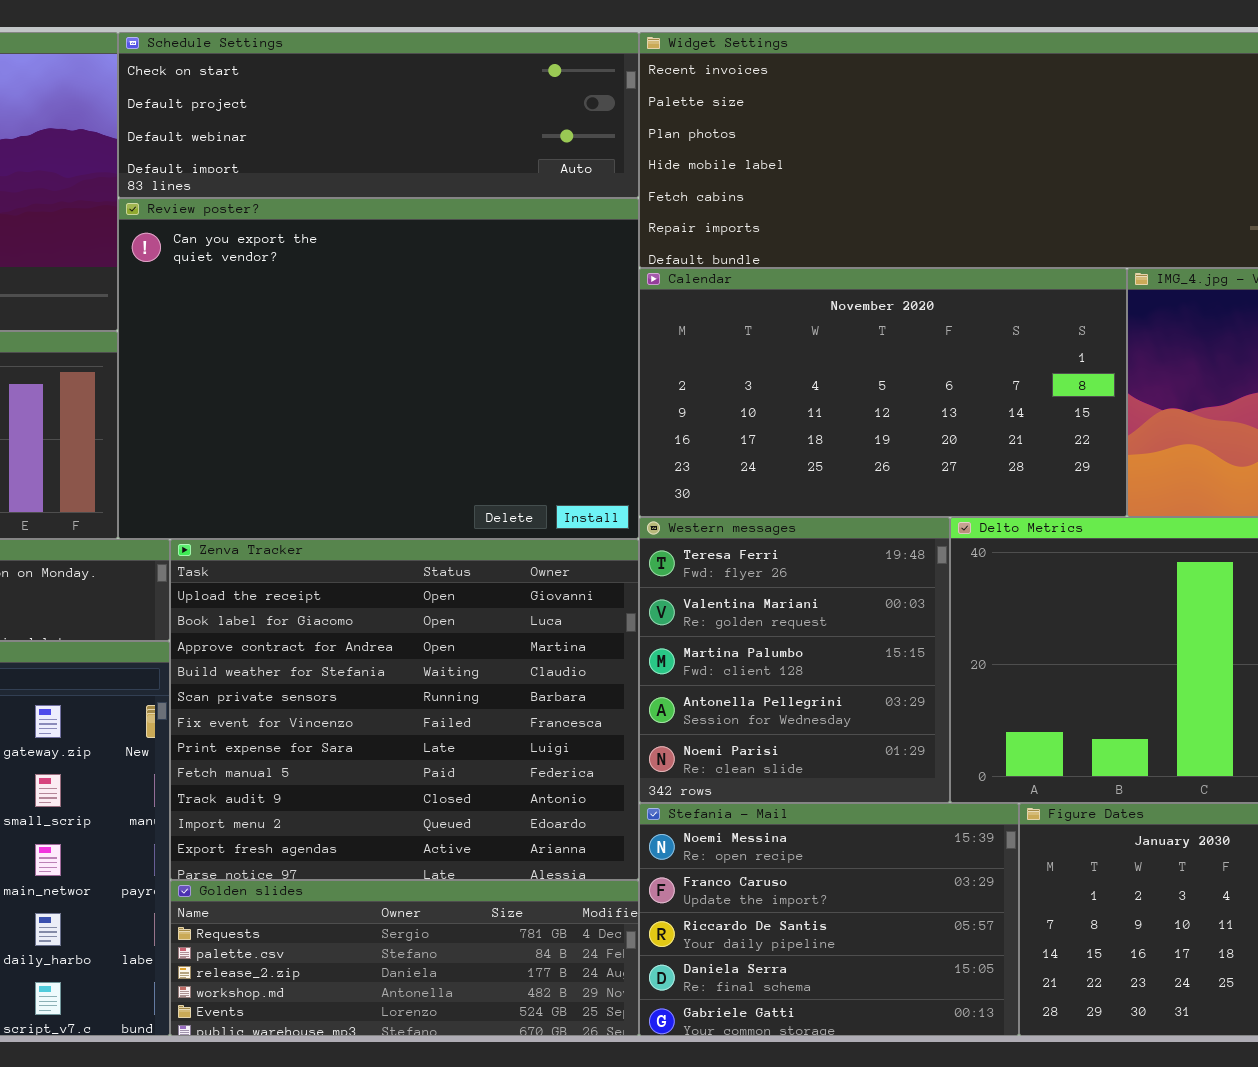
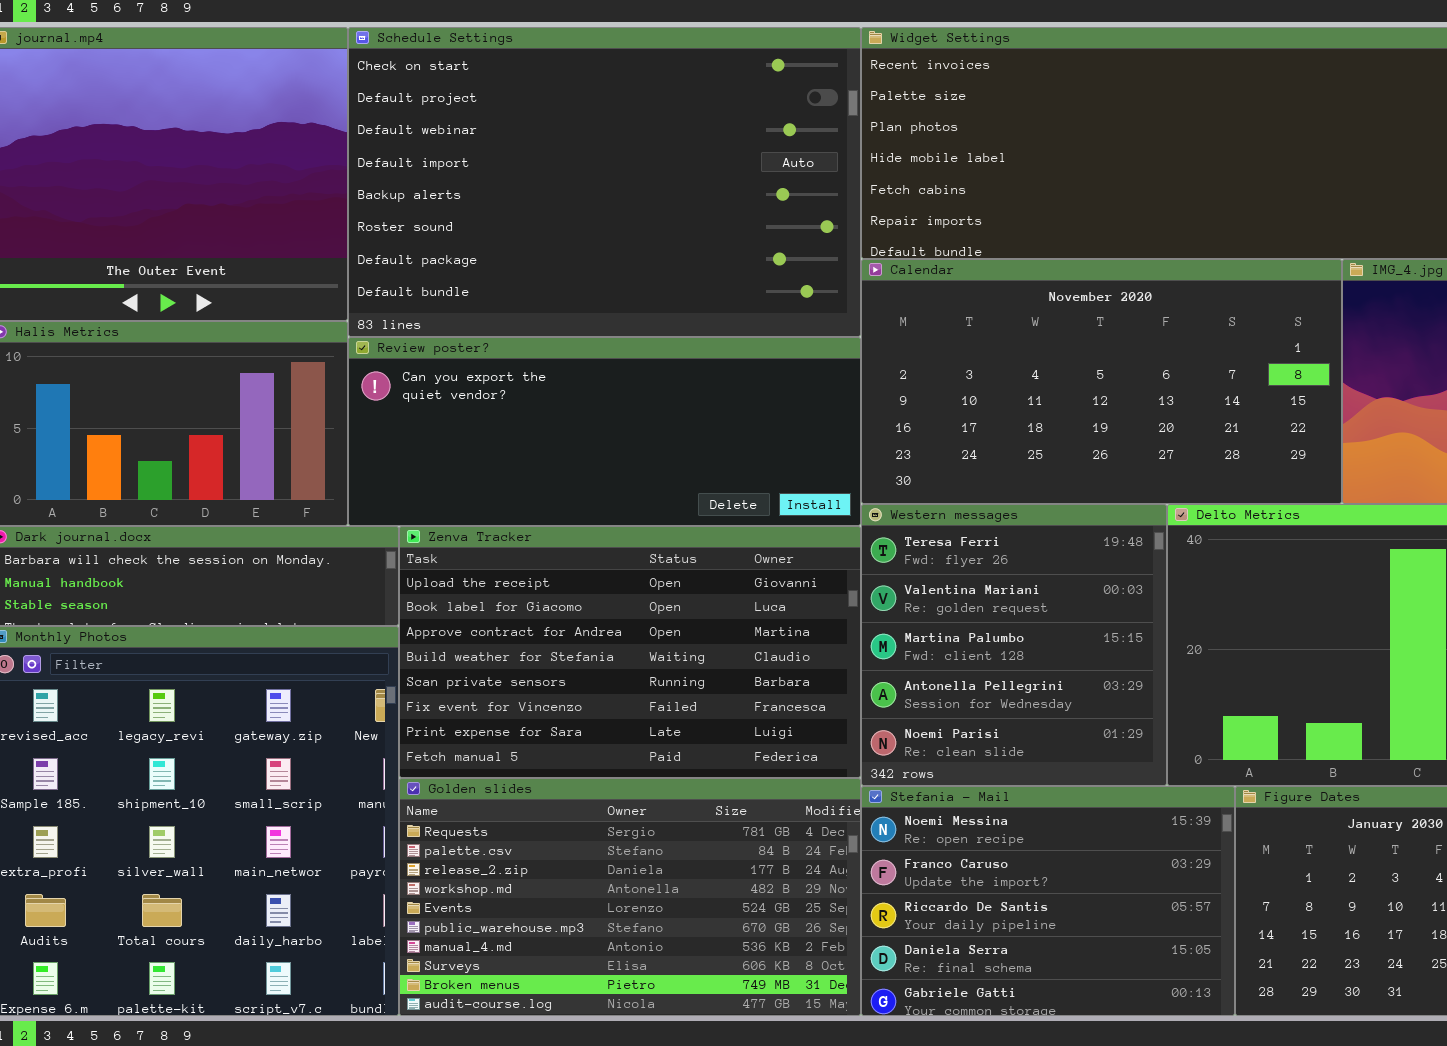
Schedule Settings: [118,32,639,198] -> [348,27,861,337], resized
Review poster?: [118,198,639,539] -> [348,337,861,526], resized
Zenva Tracker: [170,539,639,880] -> [399,526,861,778], resized
Golden slides: [170,880,639,1036] -> [399,778,861,1016], resized

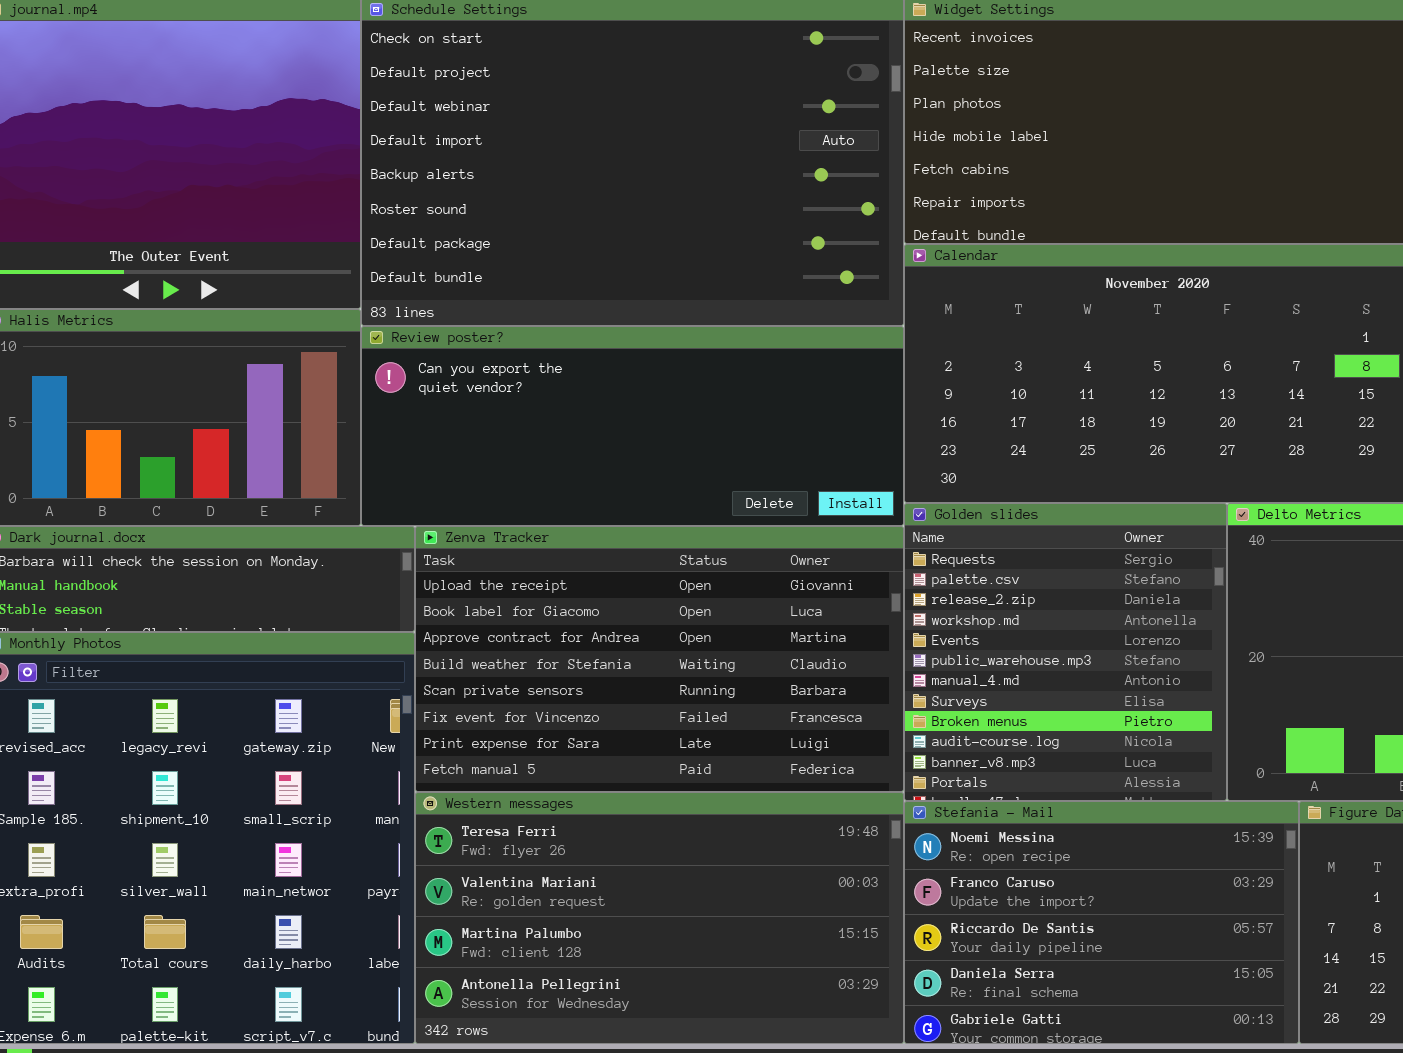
Western messages: [861,504,1167,786] -> [415,792,904,1044], moved, resized
Golden slides: [399,778,861,1016] -> [904,503,1227,801], moved, resized

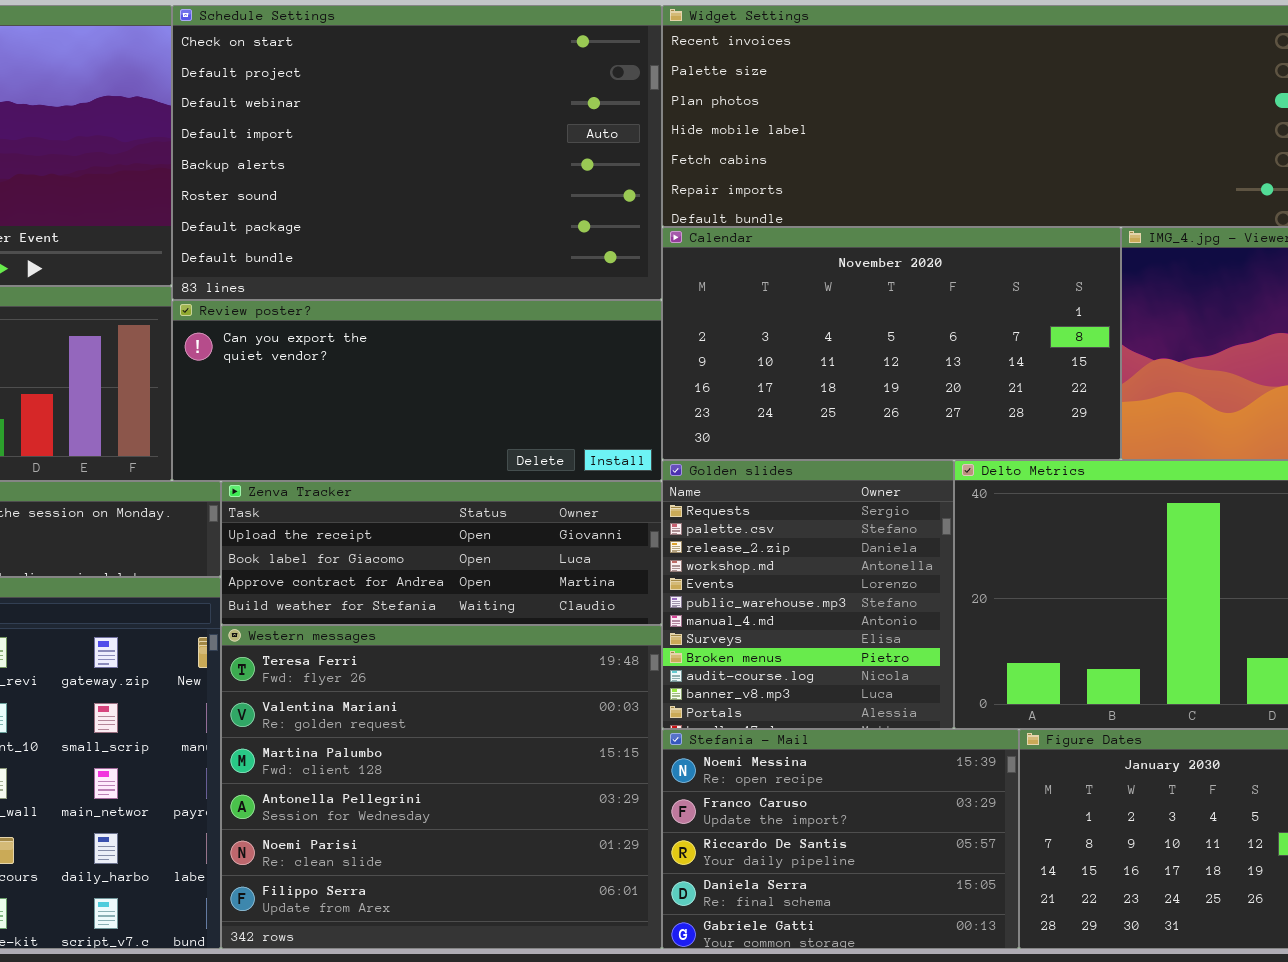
Zenva Tracker: [415,526,904,792] -> [221,481,662,625], resized
Western messages: [415,792,904,1044] -> [221,625,662,949], resized

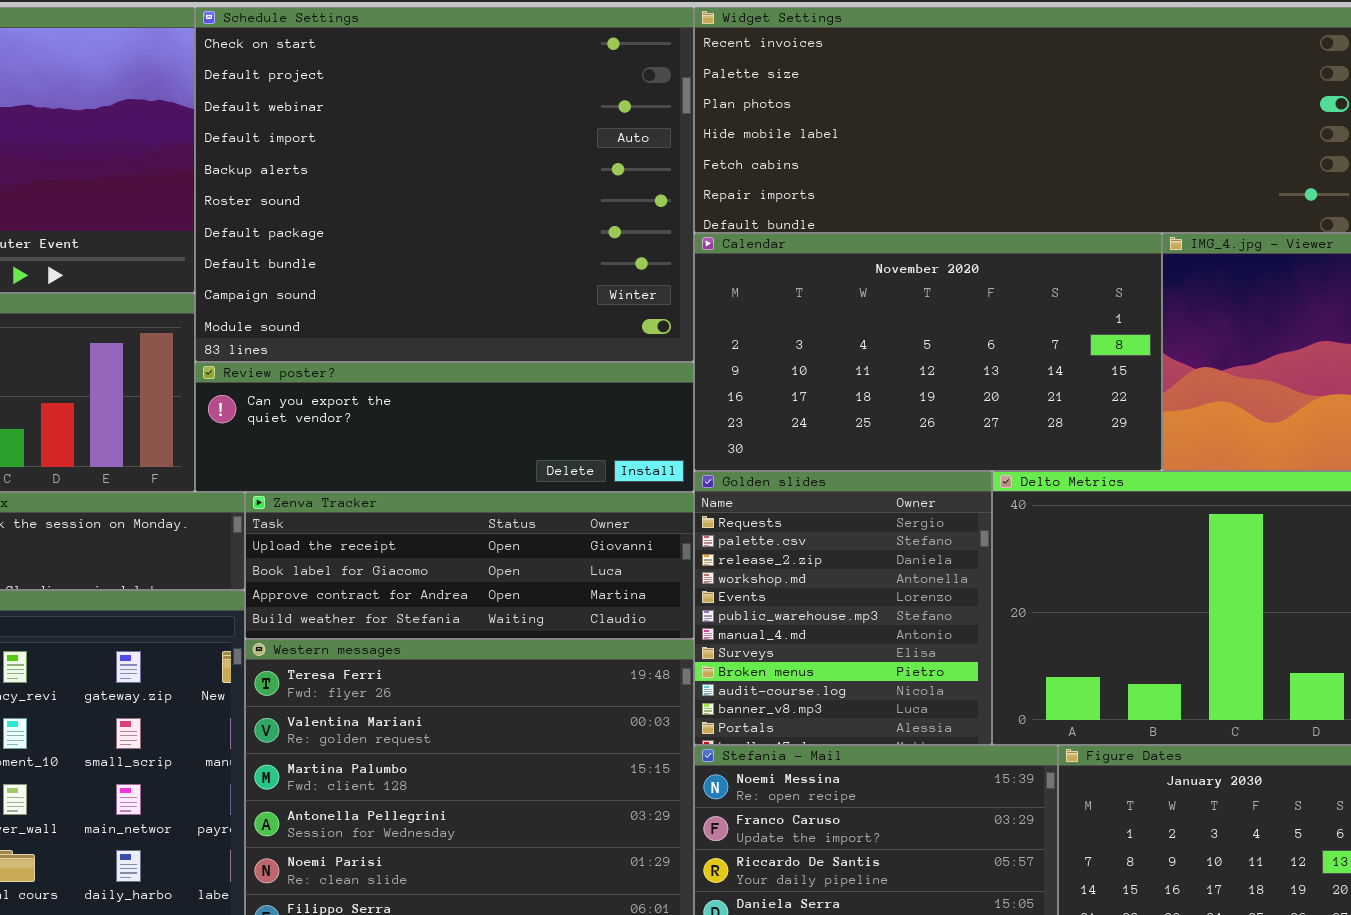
Schedule Settings: [172,5,662,300] -> [195,7,694,362], resized
Review poster?: [172,300,662,481] -> [195,362,694,492], resized

